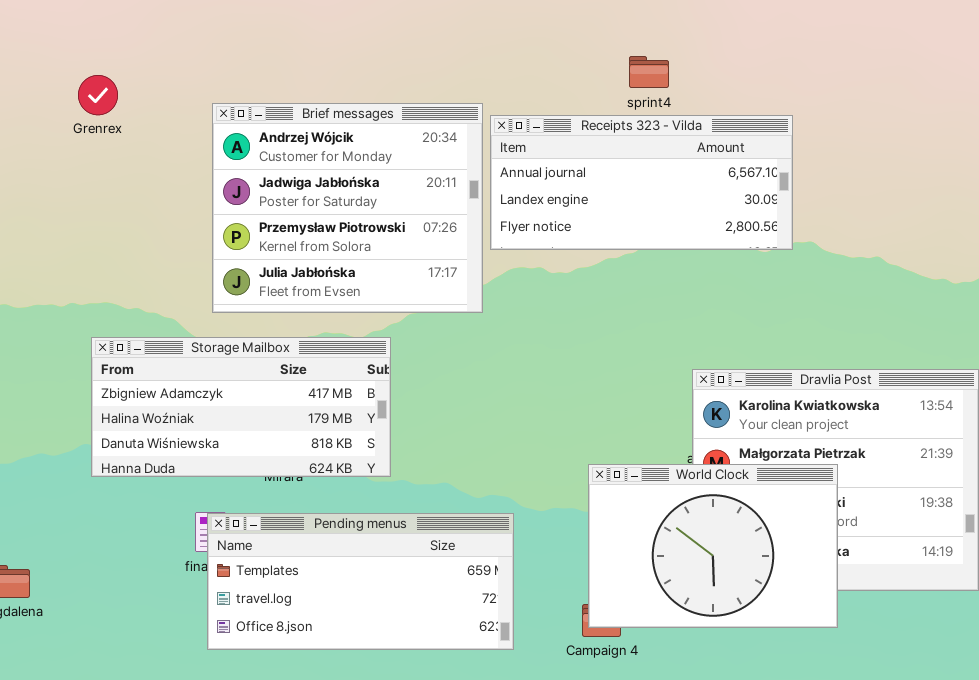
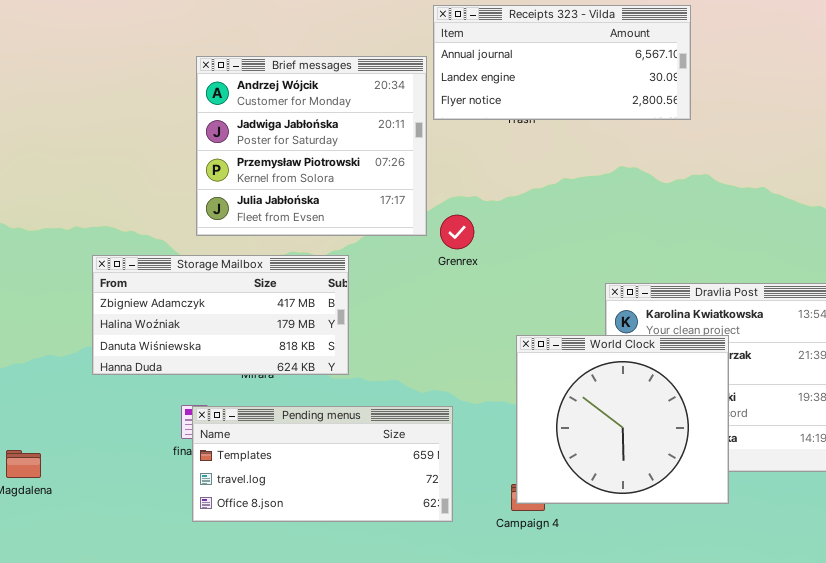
Grenrex: [78,75,118,115] -> [440,215,474,249], moved
Receipts 323 - Vilda: [490,115,793,250] -> [433,5,691,120], moved
World Clock: [588,464,838,628] -> [516,335,729,504], resized

